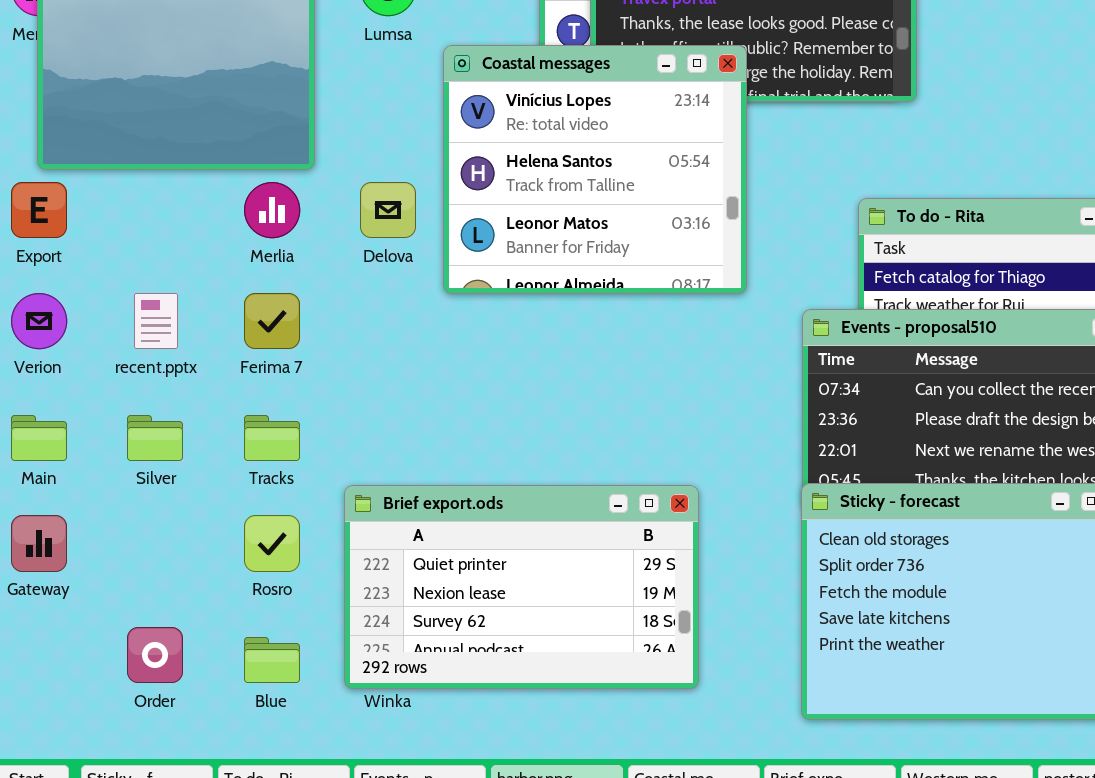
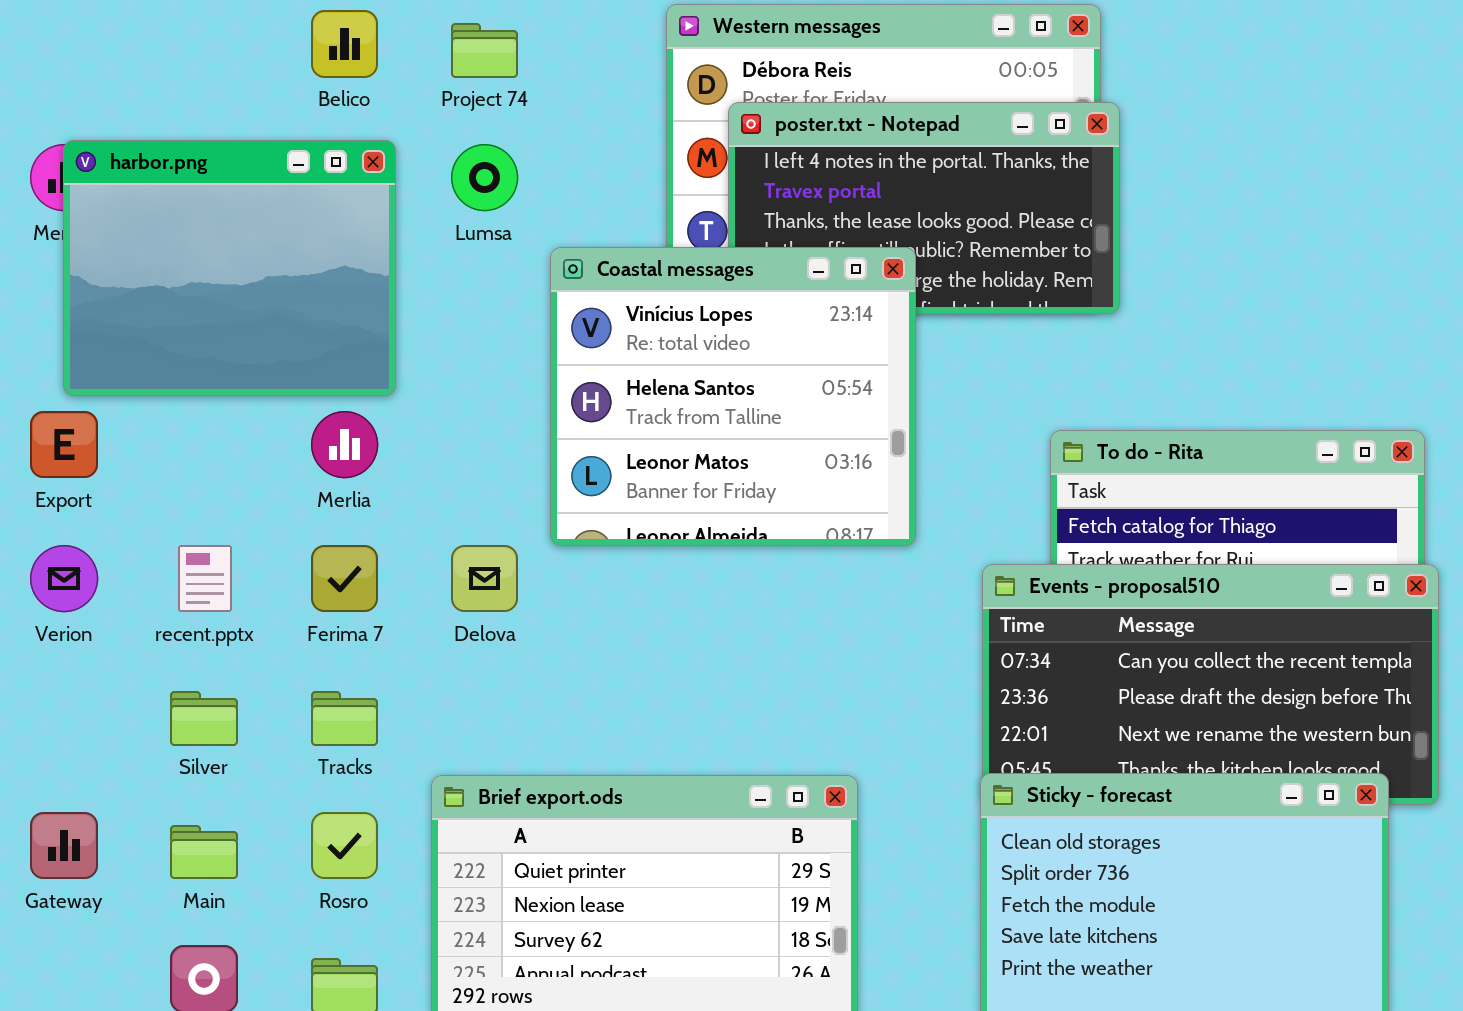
Delova: [360,182,416,238] -> [451,545,518,612], moved
Main: [11,415,67,461] -> [170,825,238,879], moved

